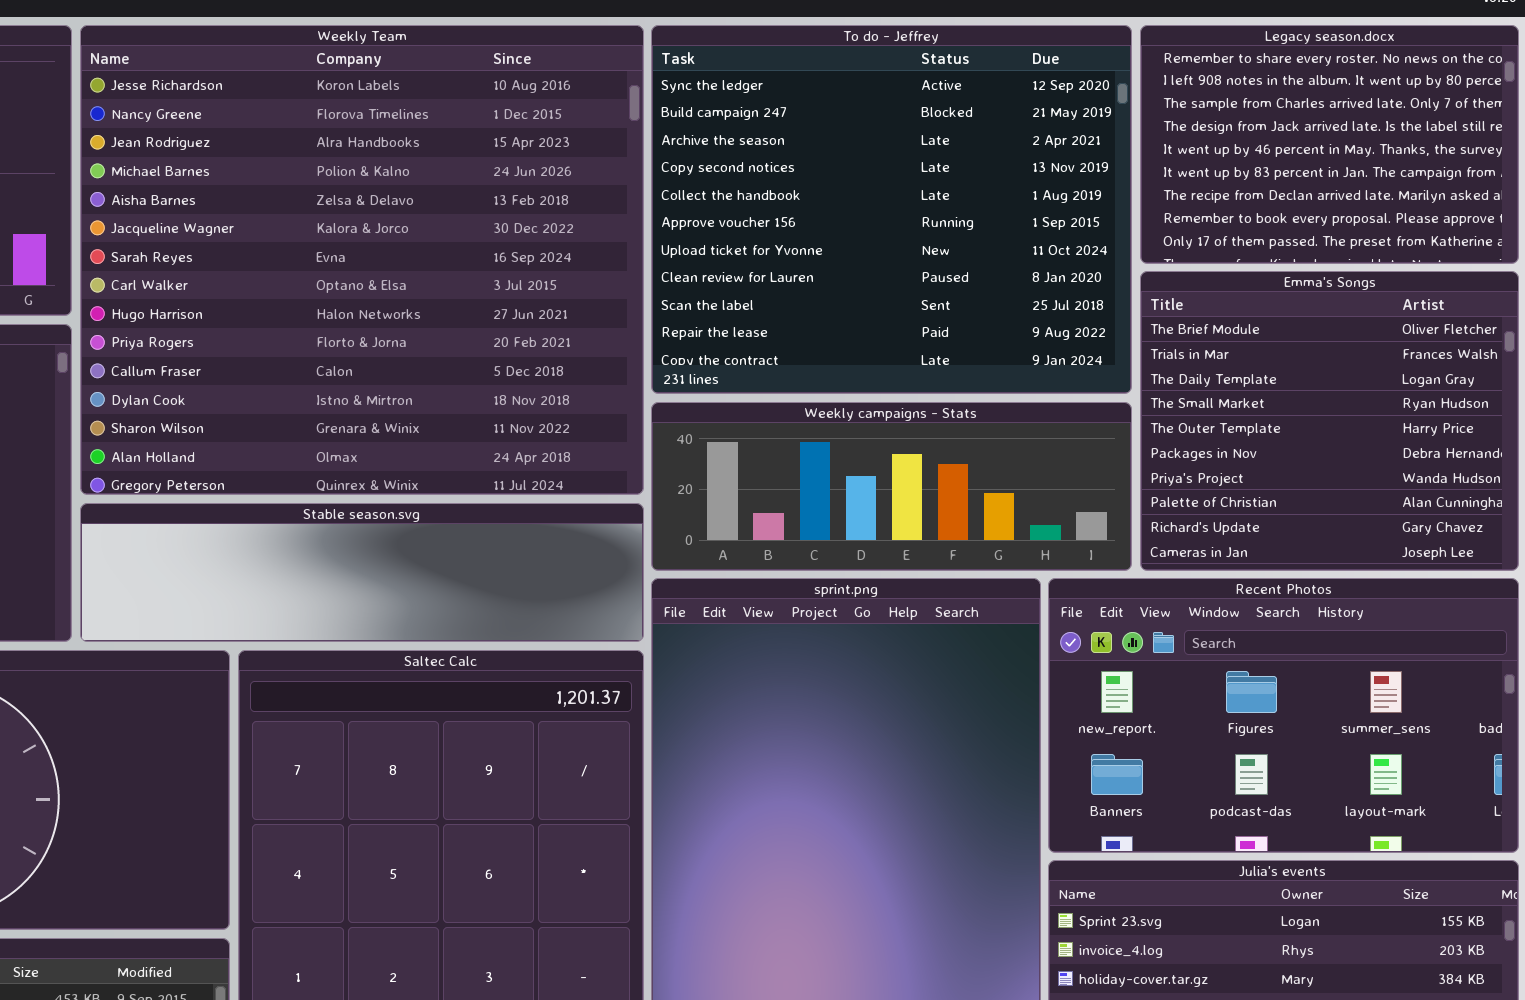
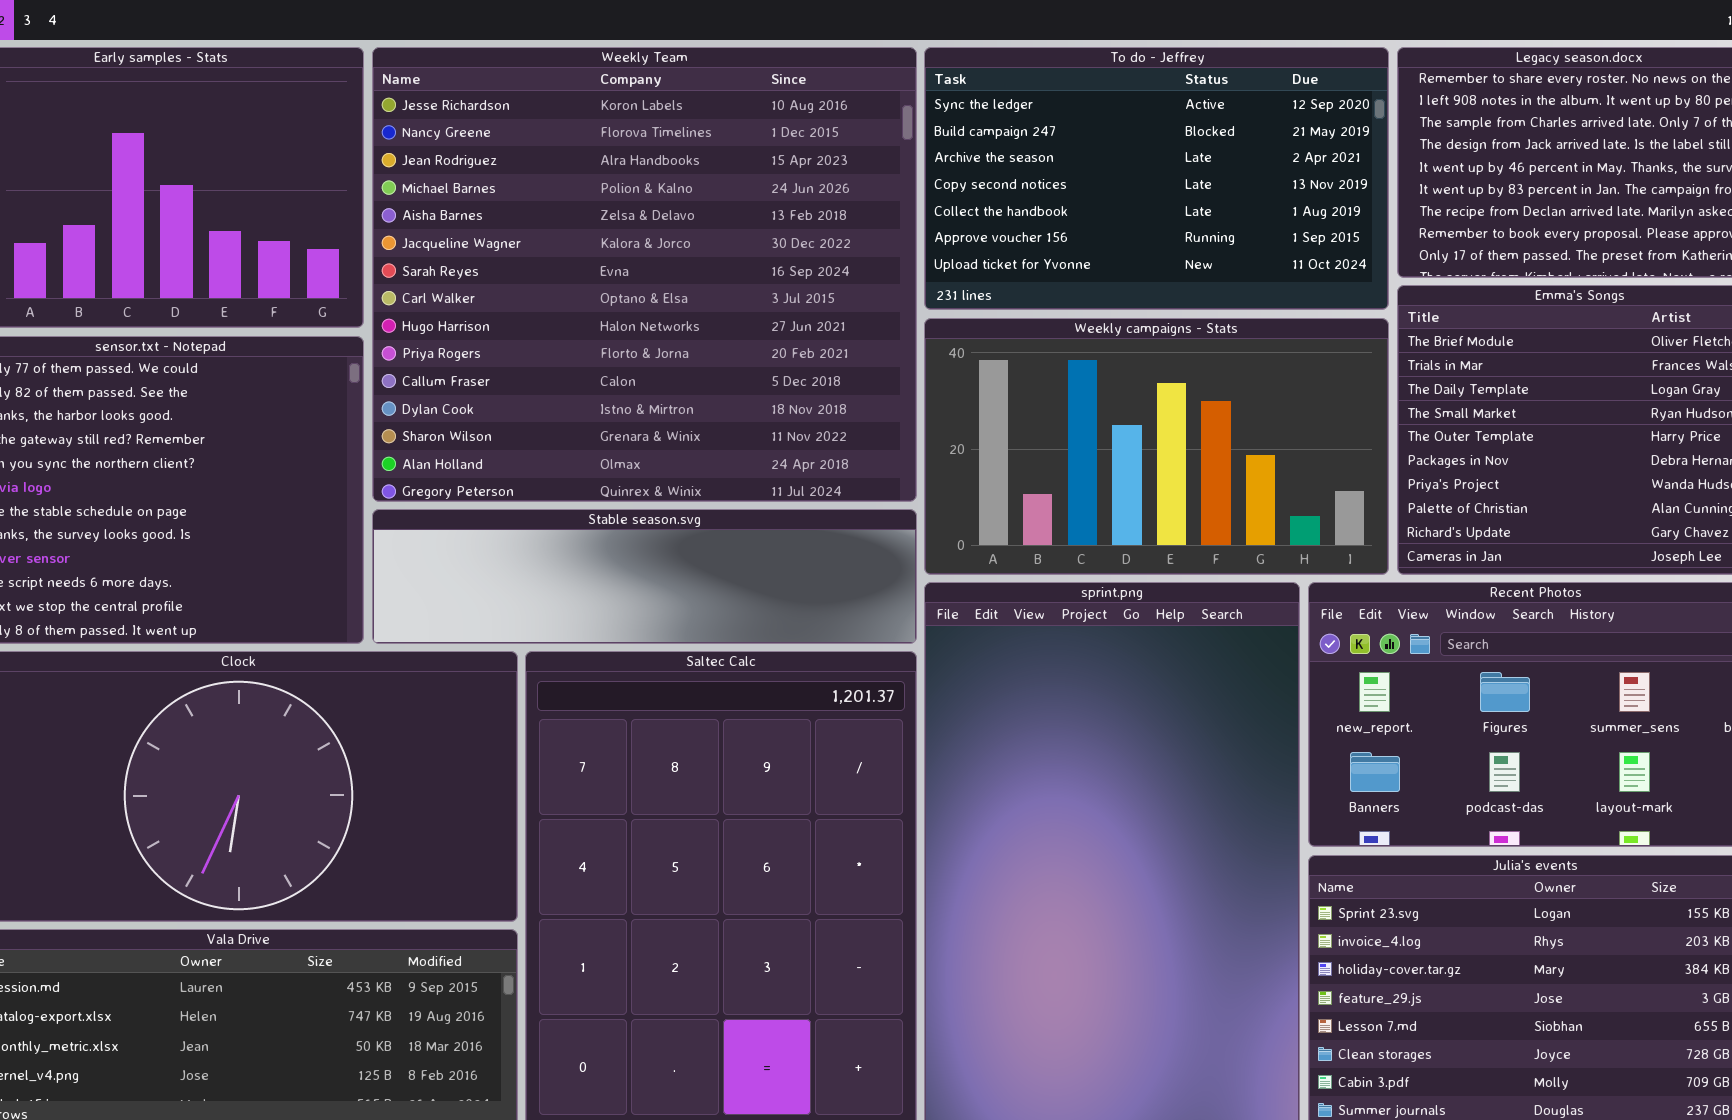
To do - Jeffrey: [651,25,1132,394] -> [924,47,1389,310], resized
Weekly campaigns - Stats: [651,402,1132,571] -> [924,318,1389,575], resized

